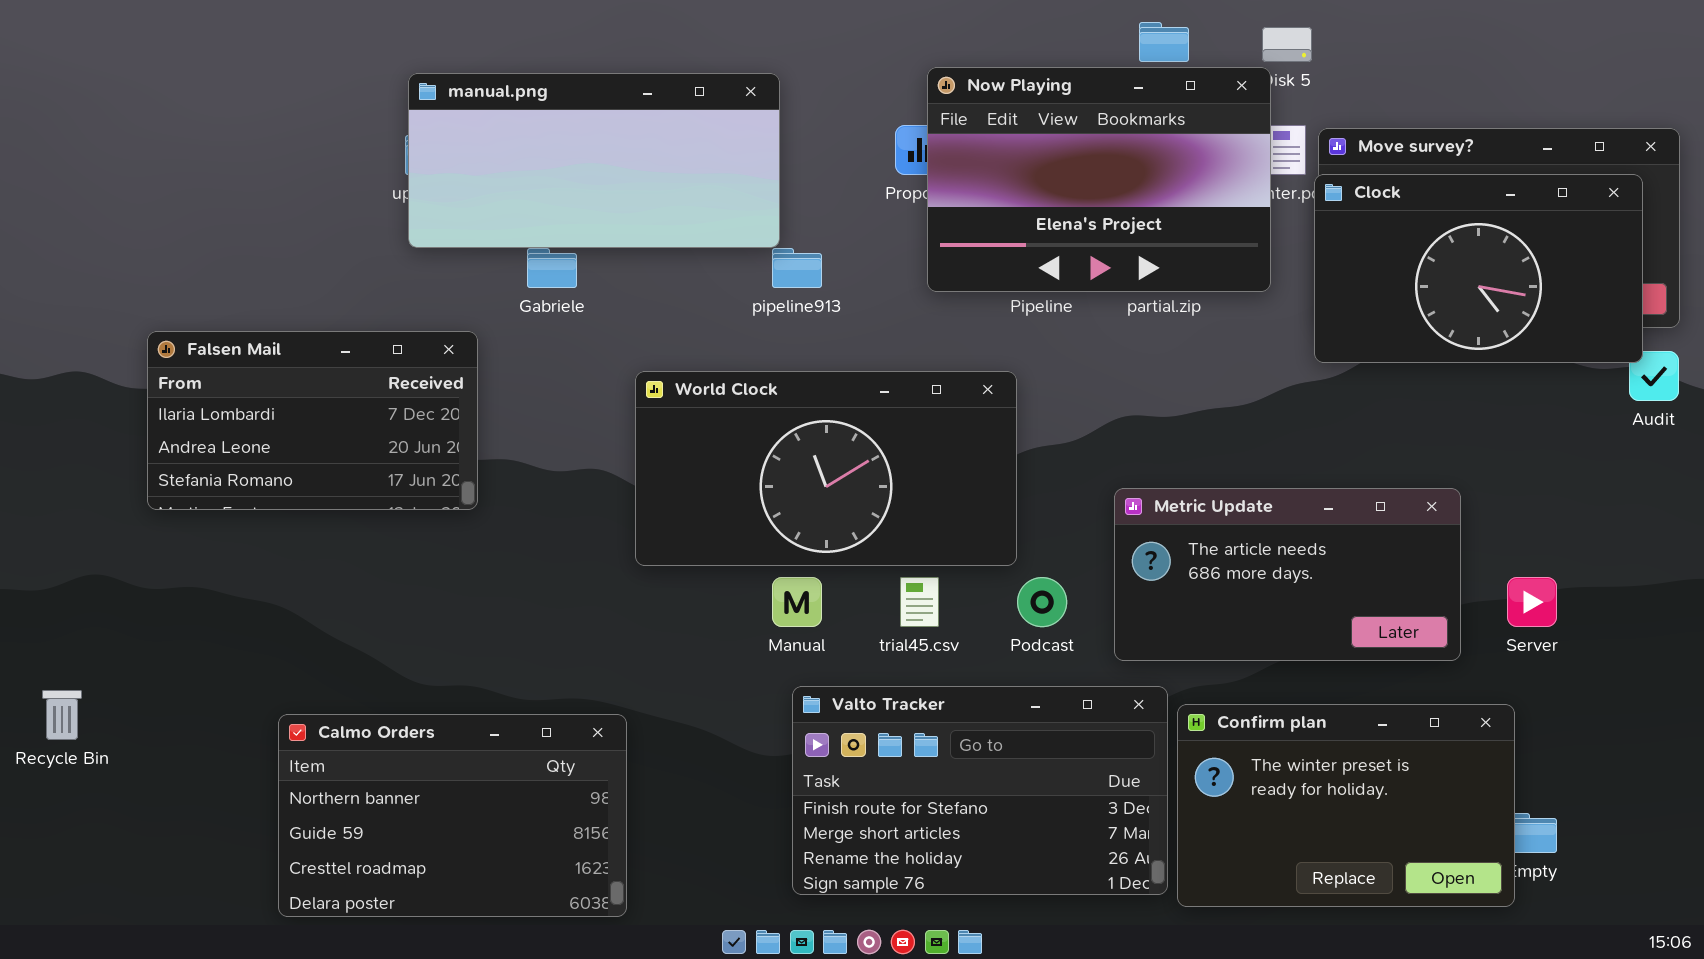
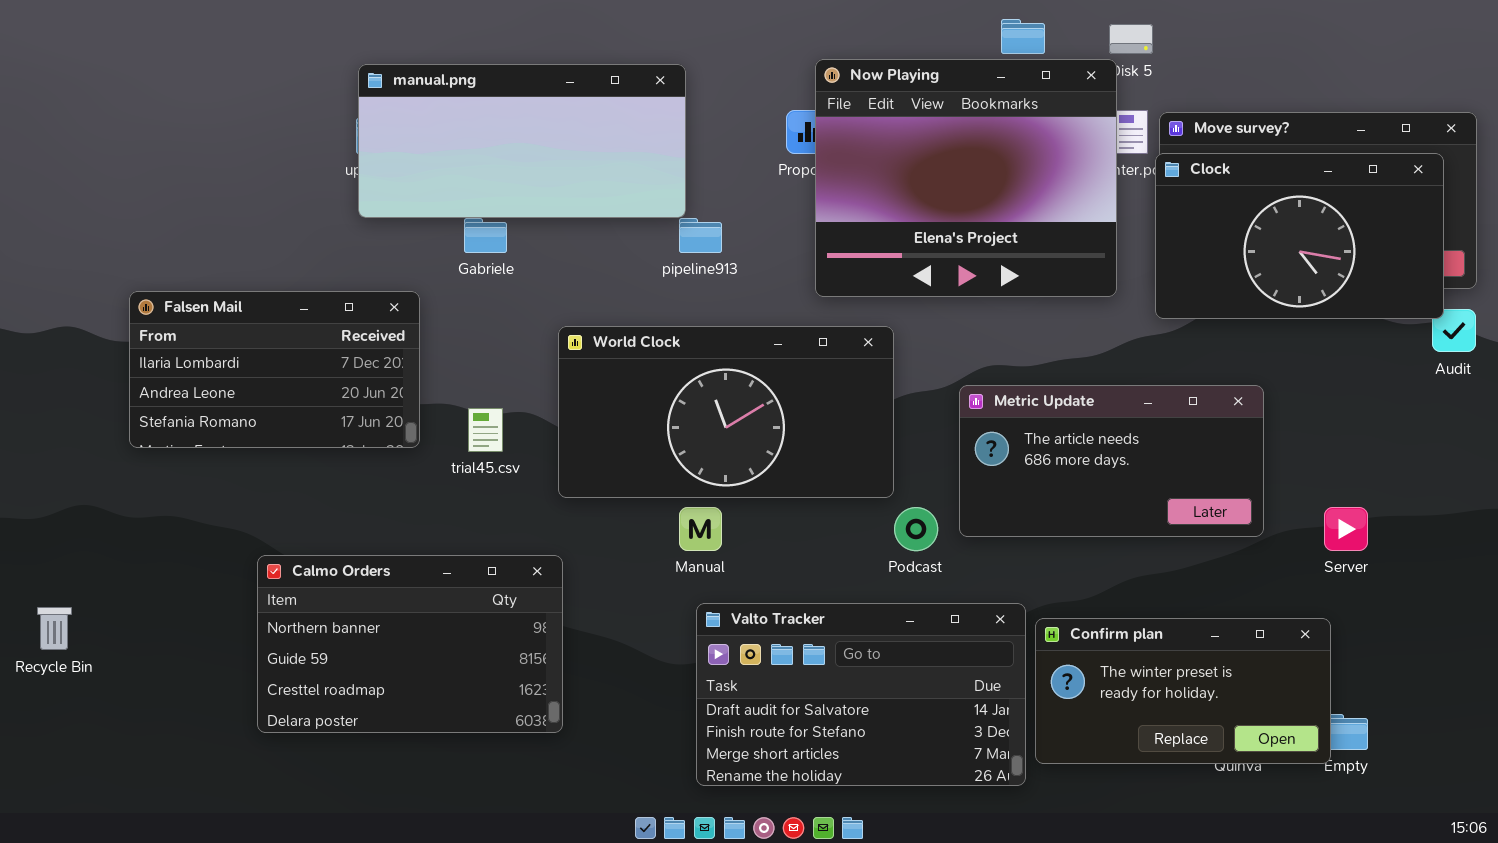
Now Playing: [927,67,1271,292] -> [815,59,1117,297], resized
Metric Update: [1114,488,1461,661] -> [959,385,1264,537], moved
trial45.csv: [900,577,939,627] -> [468,408,503,452], moved
Valto Tracker: [792,686,1168,895] -> [696,603,1026,786], scrolled up 1 row
Confirm plan: [1177,704,1515,907] -> [1035,618,1331,764], resized
Calmo Orders: [278,714,627,917] -> [257,555,563,733], moved

